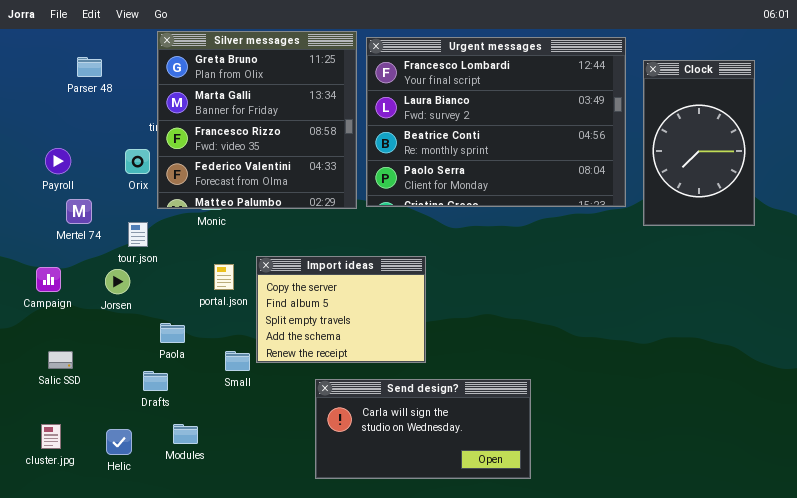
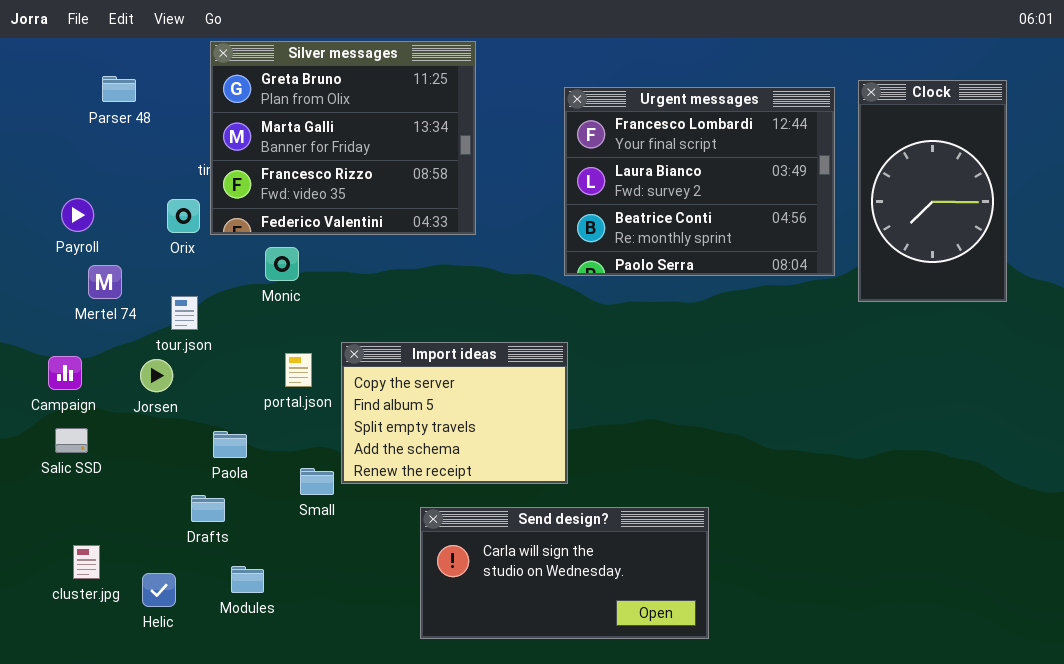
Silver messages: [157,31,357,209] -> [210,41,476,235], resized
Urgent messages: [366,37,626,207] -> [564,87,835,276], resized
Salic SSD: [48,351,73,369] -> [55,428,88,453], moved
cluster.jpg: [41,424,61,449] -> [73,545,100,579], moved

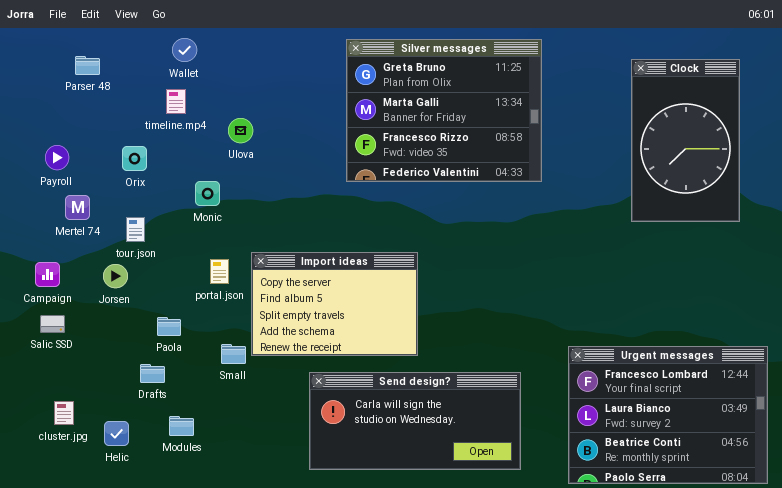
Silver messages: [210,41,476,235] -> [346,39,542,182], moved
Urgent messages: [564,87,835,276] -> [568,346,768,484], moved

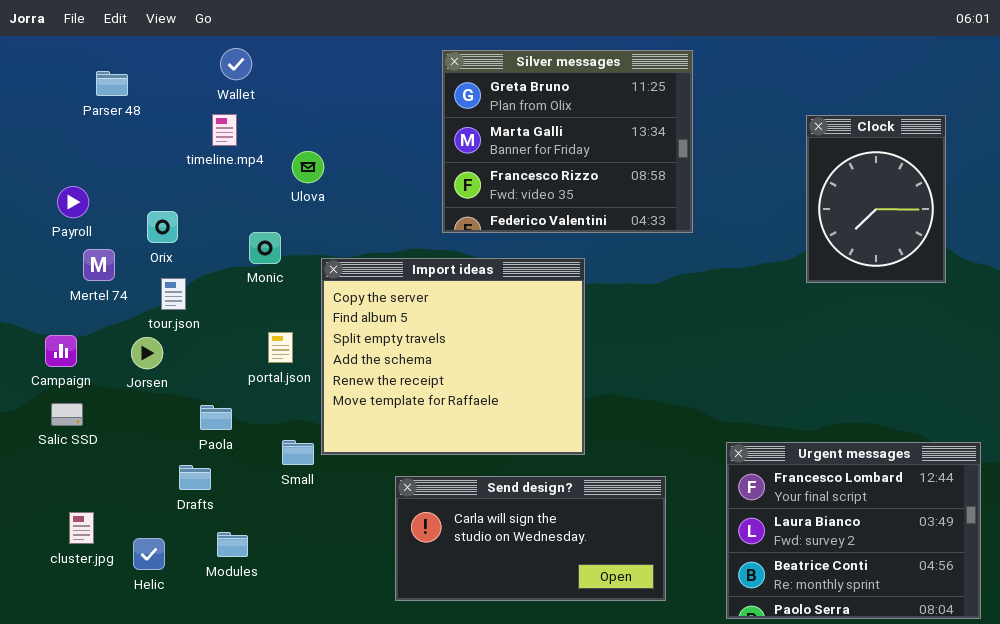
Clock: [631,59,740,222] -> [806,115,946,283], resized
Orix: [122,146,147,171] -> [147,211,178,243], moved
Import ideas: [251,252,418,356] -> [321,258,585,455], resized

